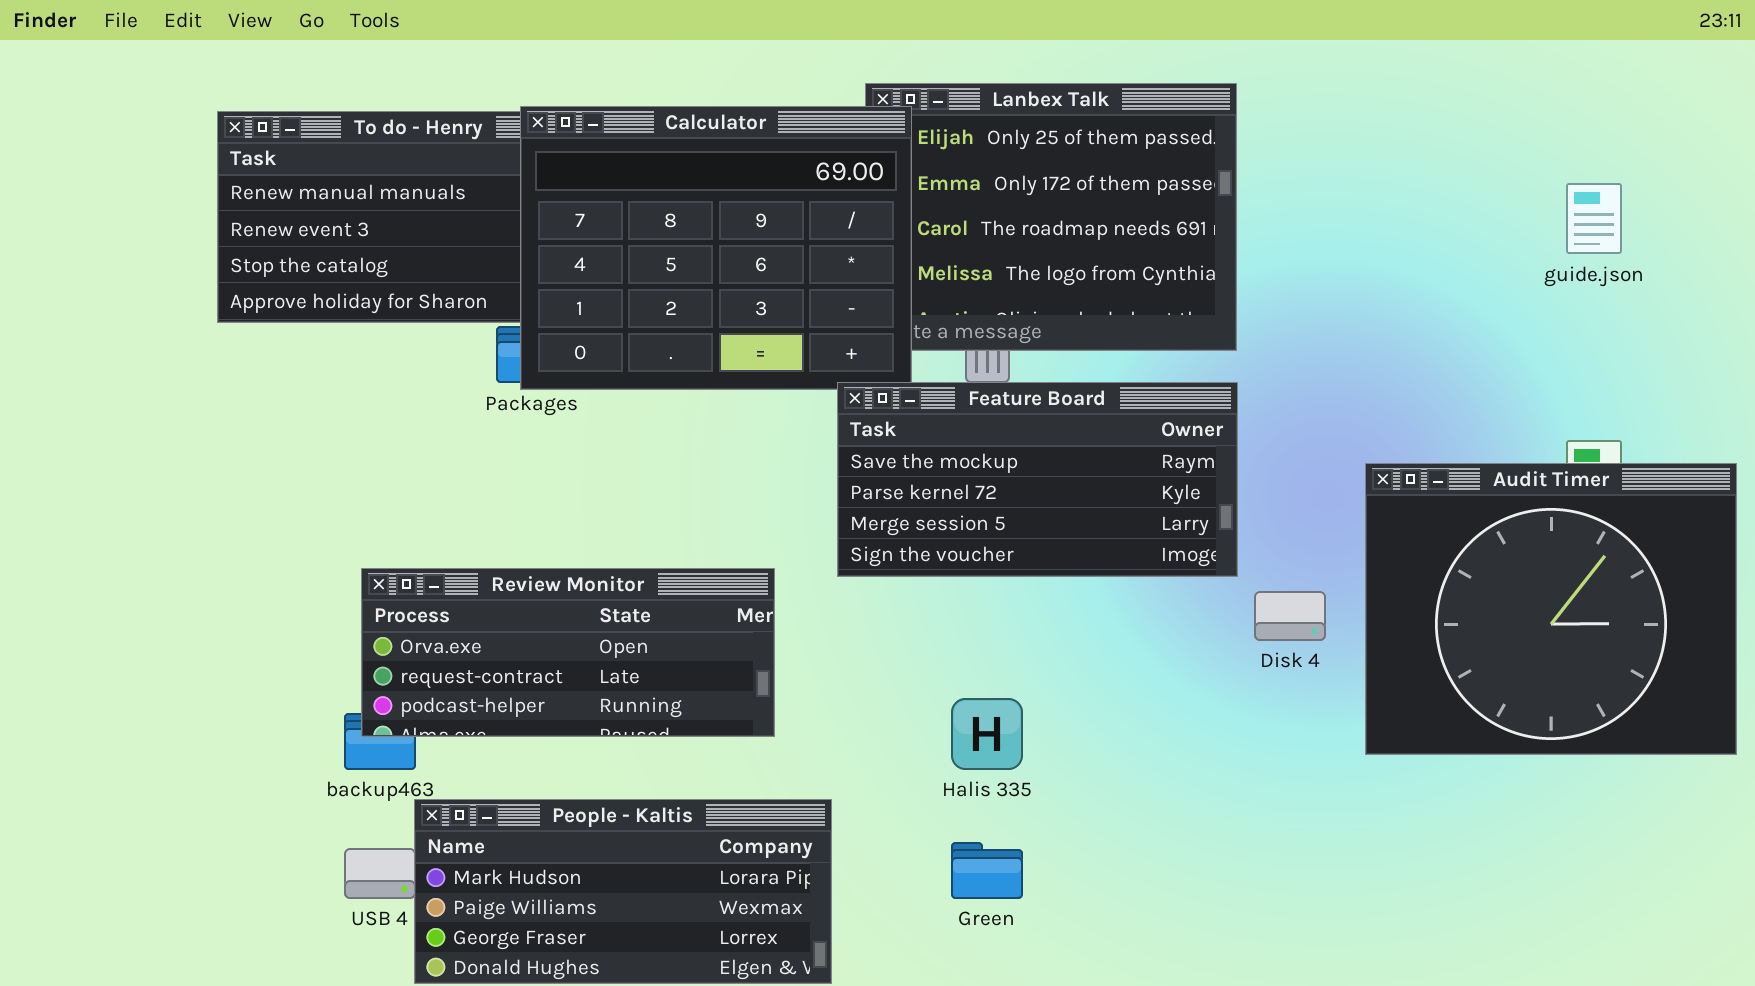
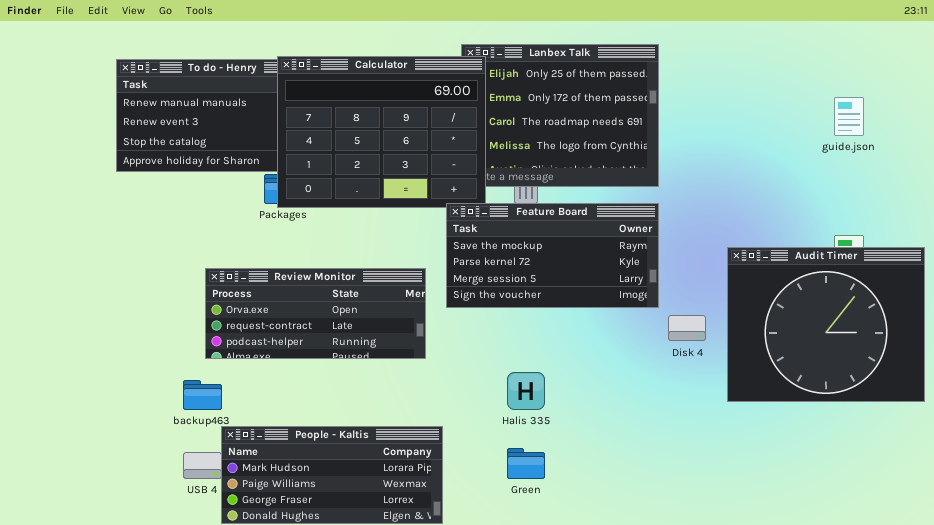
Review Monitor: [361,568,775,737] -> [205,268,426,359], moved

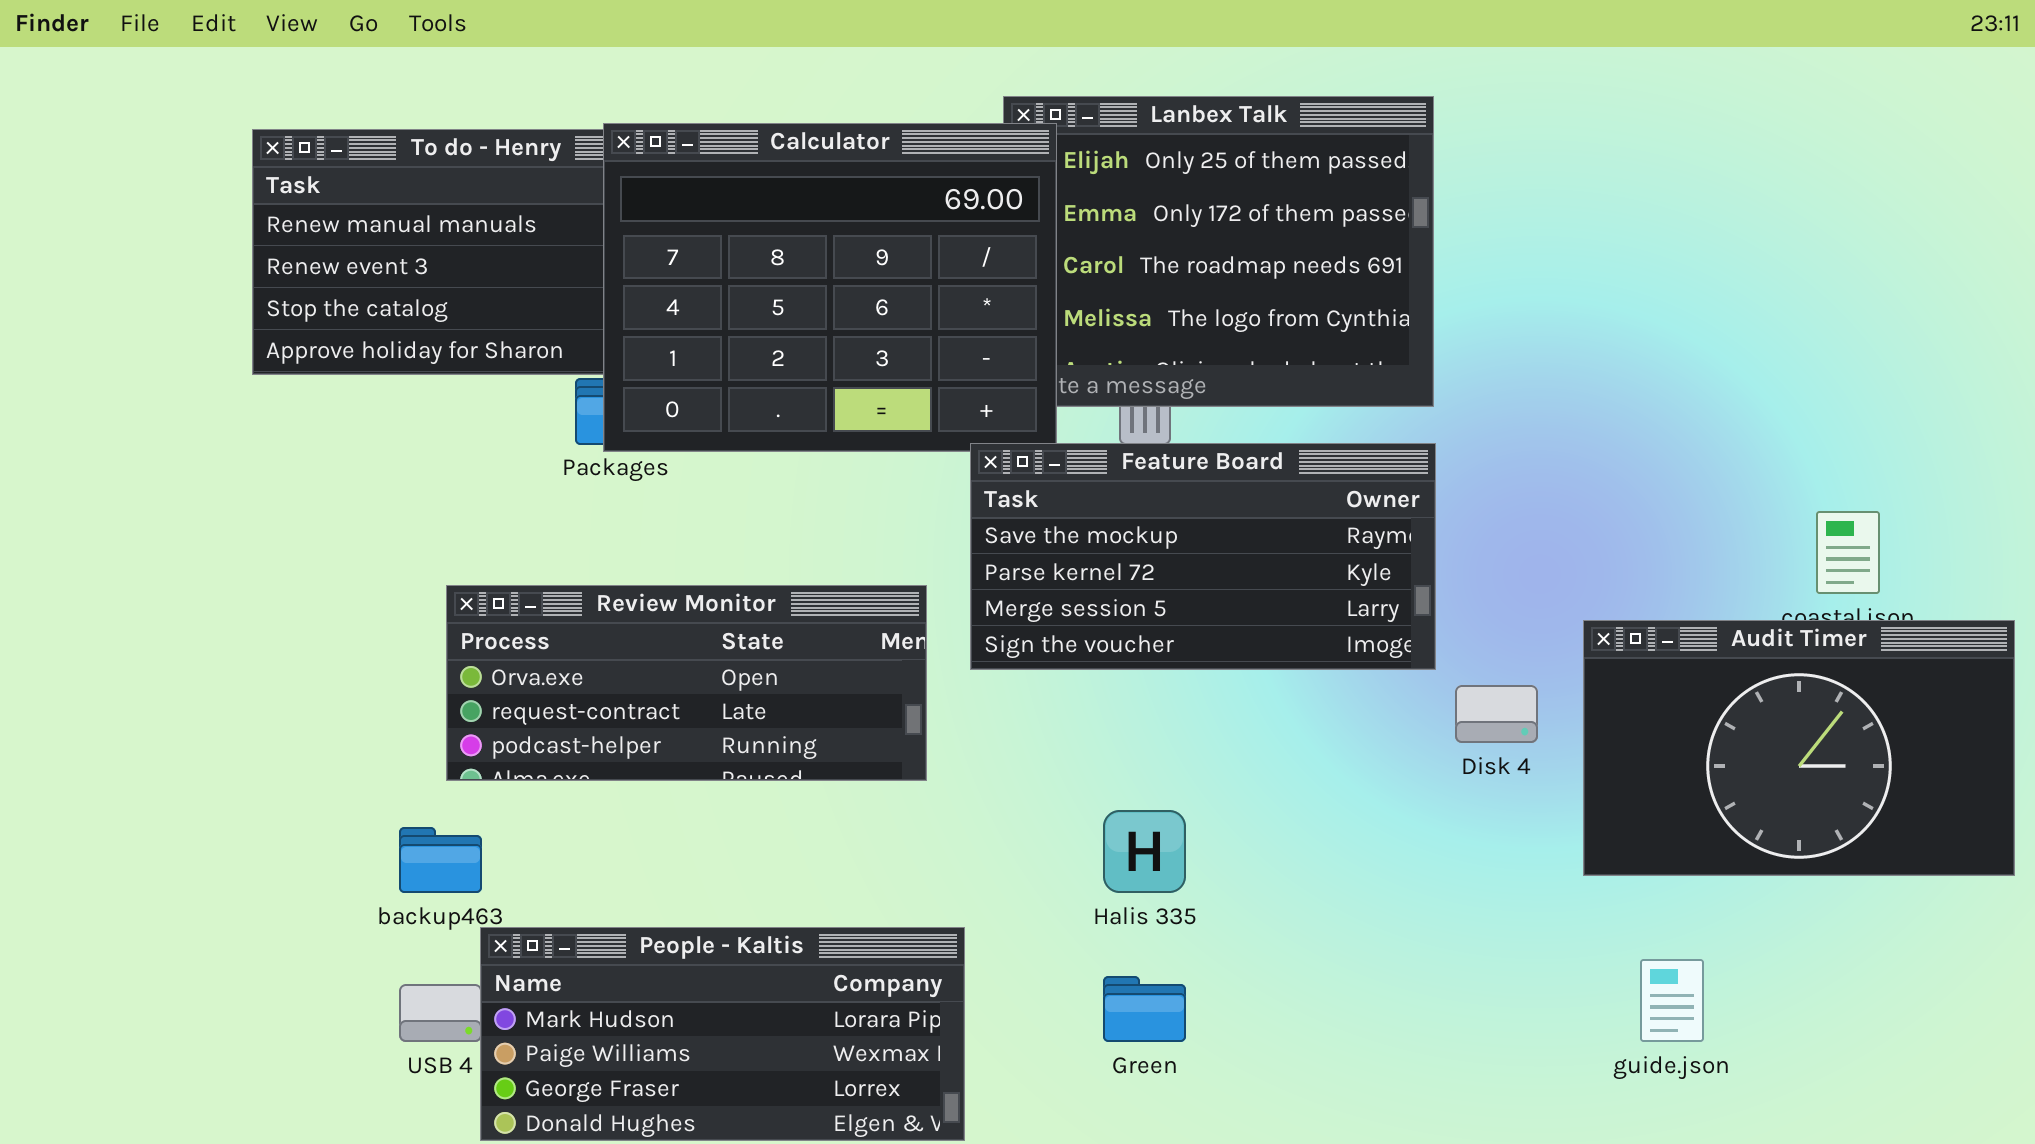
guide.json: [834,97,864,136] -> [1640,959,1704,1042], moved
Audit Timer: [727,247,925,402] -> [1583,620,2015,876], resized

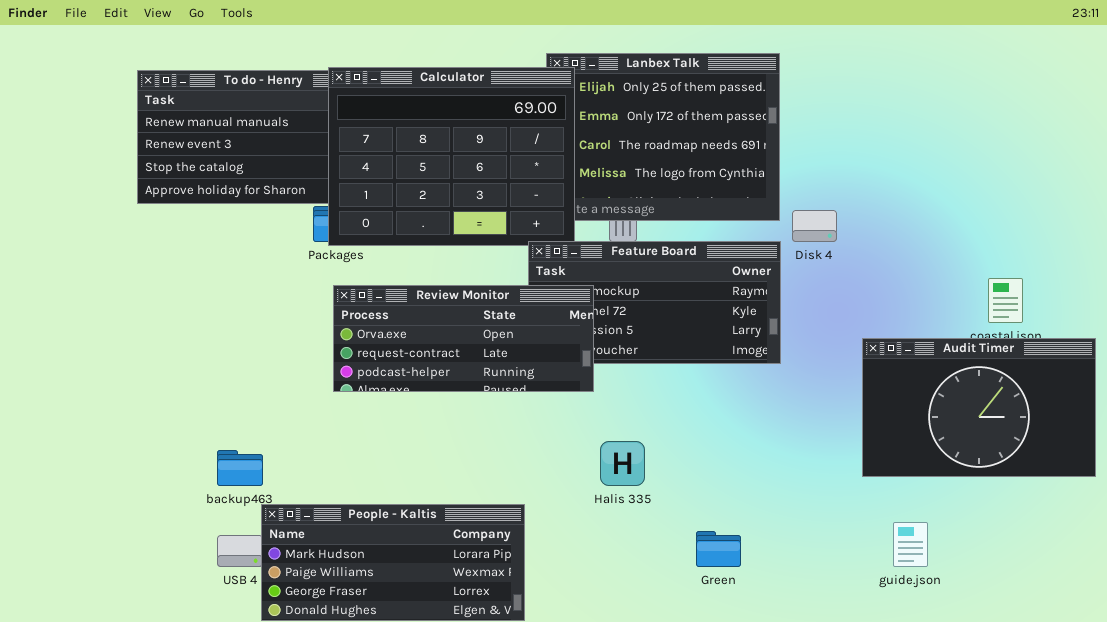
Review Monitor: [446,585,927,781] -> [333,285,594,392], moved
Disk 4: [1455,685,1538,743] -> [792,210,837,242], moved
Green: [1103,976,1186,1042] -> [696,531,741,567], moved

